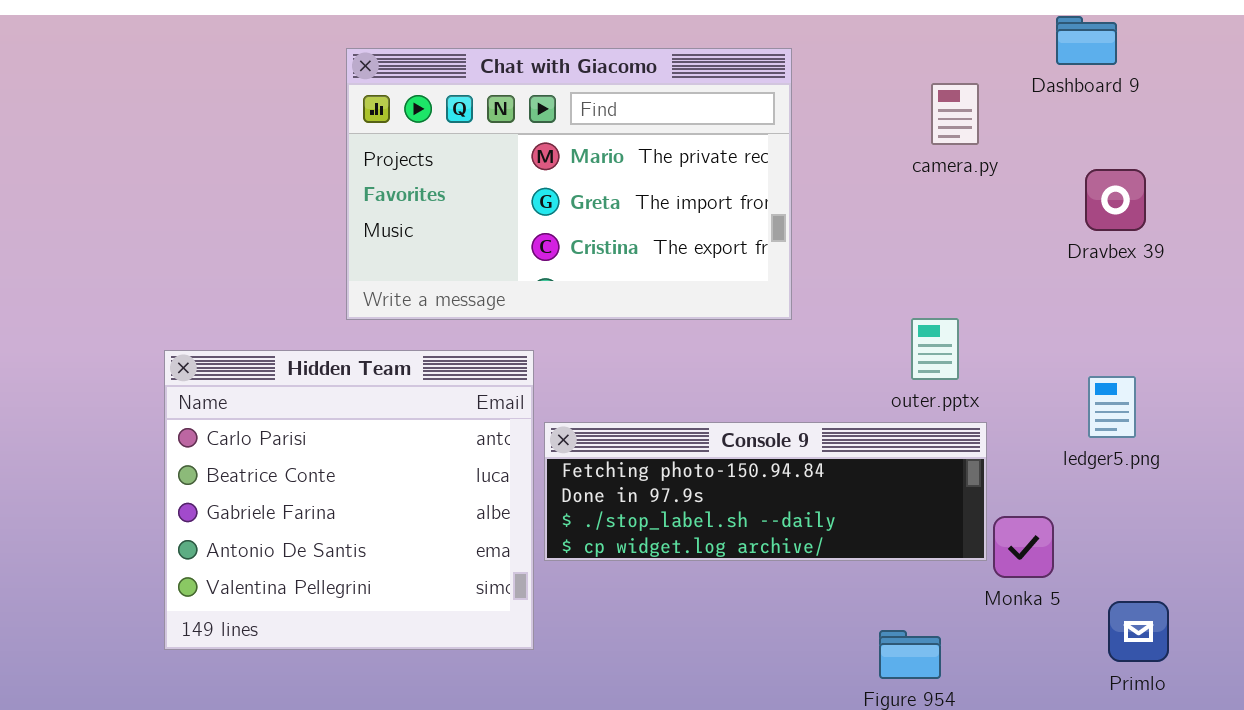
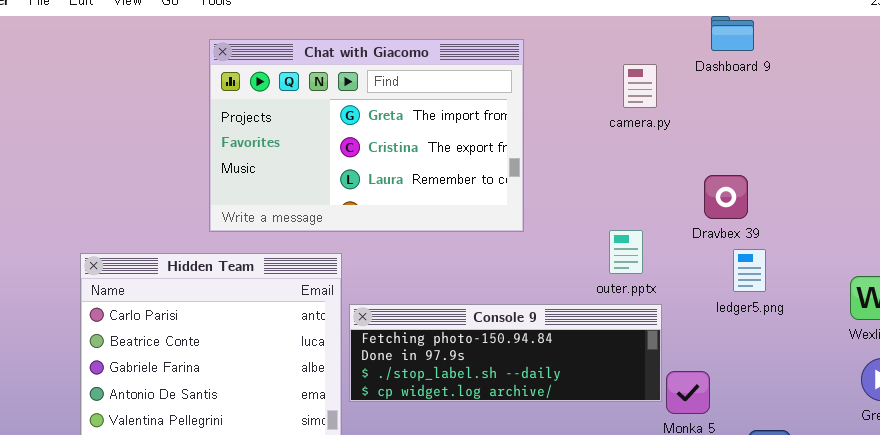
Chat with Giacomo: [346,48,792,320] -> [209,39,524,232], scrolled down 1 row
Dravbex 39: [1085,169,1146,231] -> [704,175,748,219], moved
ledger5.png: [1088,376,1136,438] -> [733,249,766,292], moved

